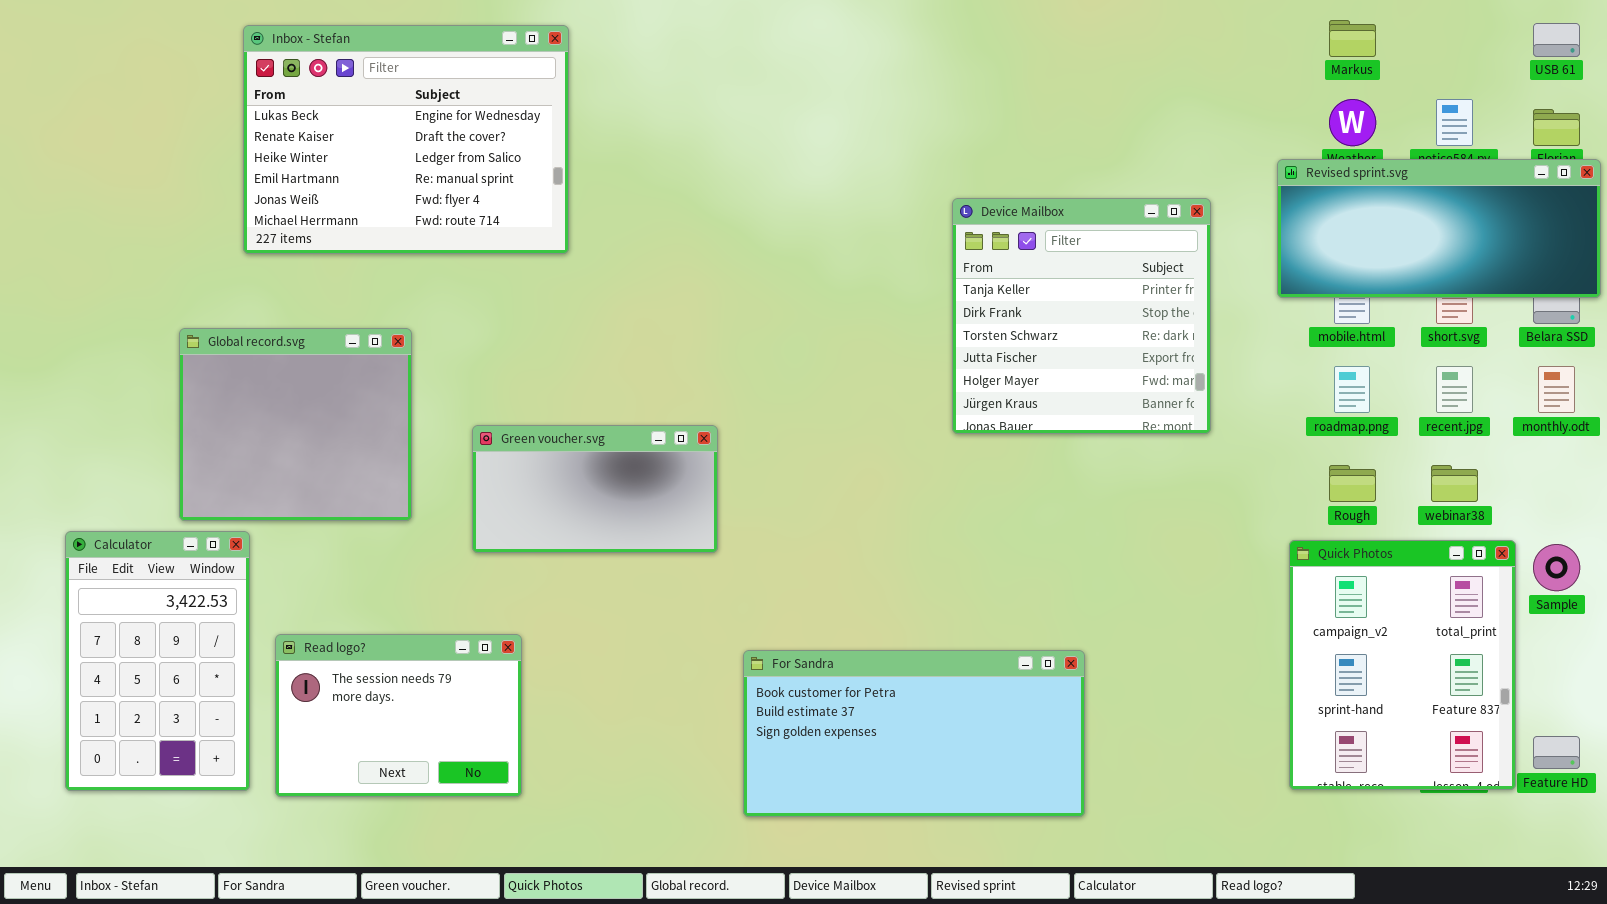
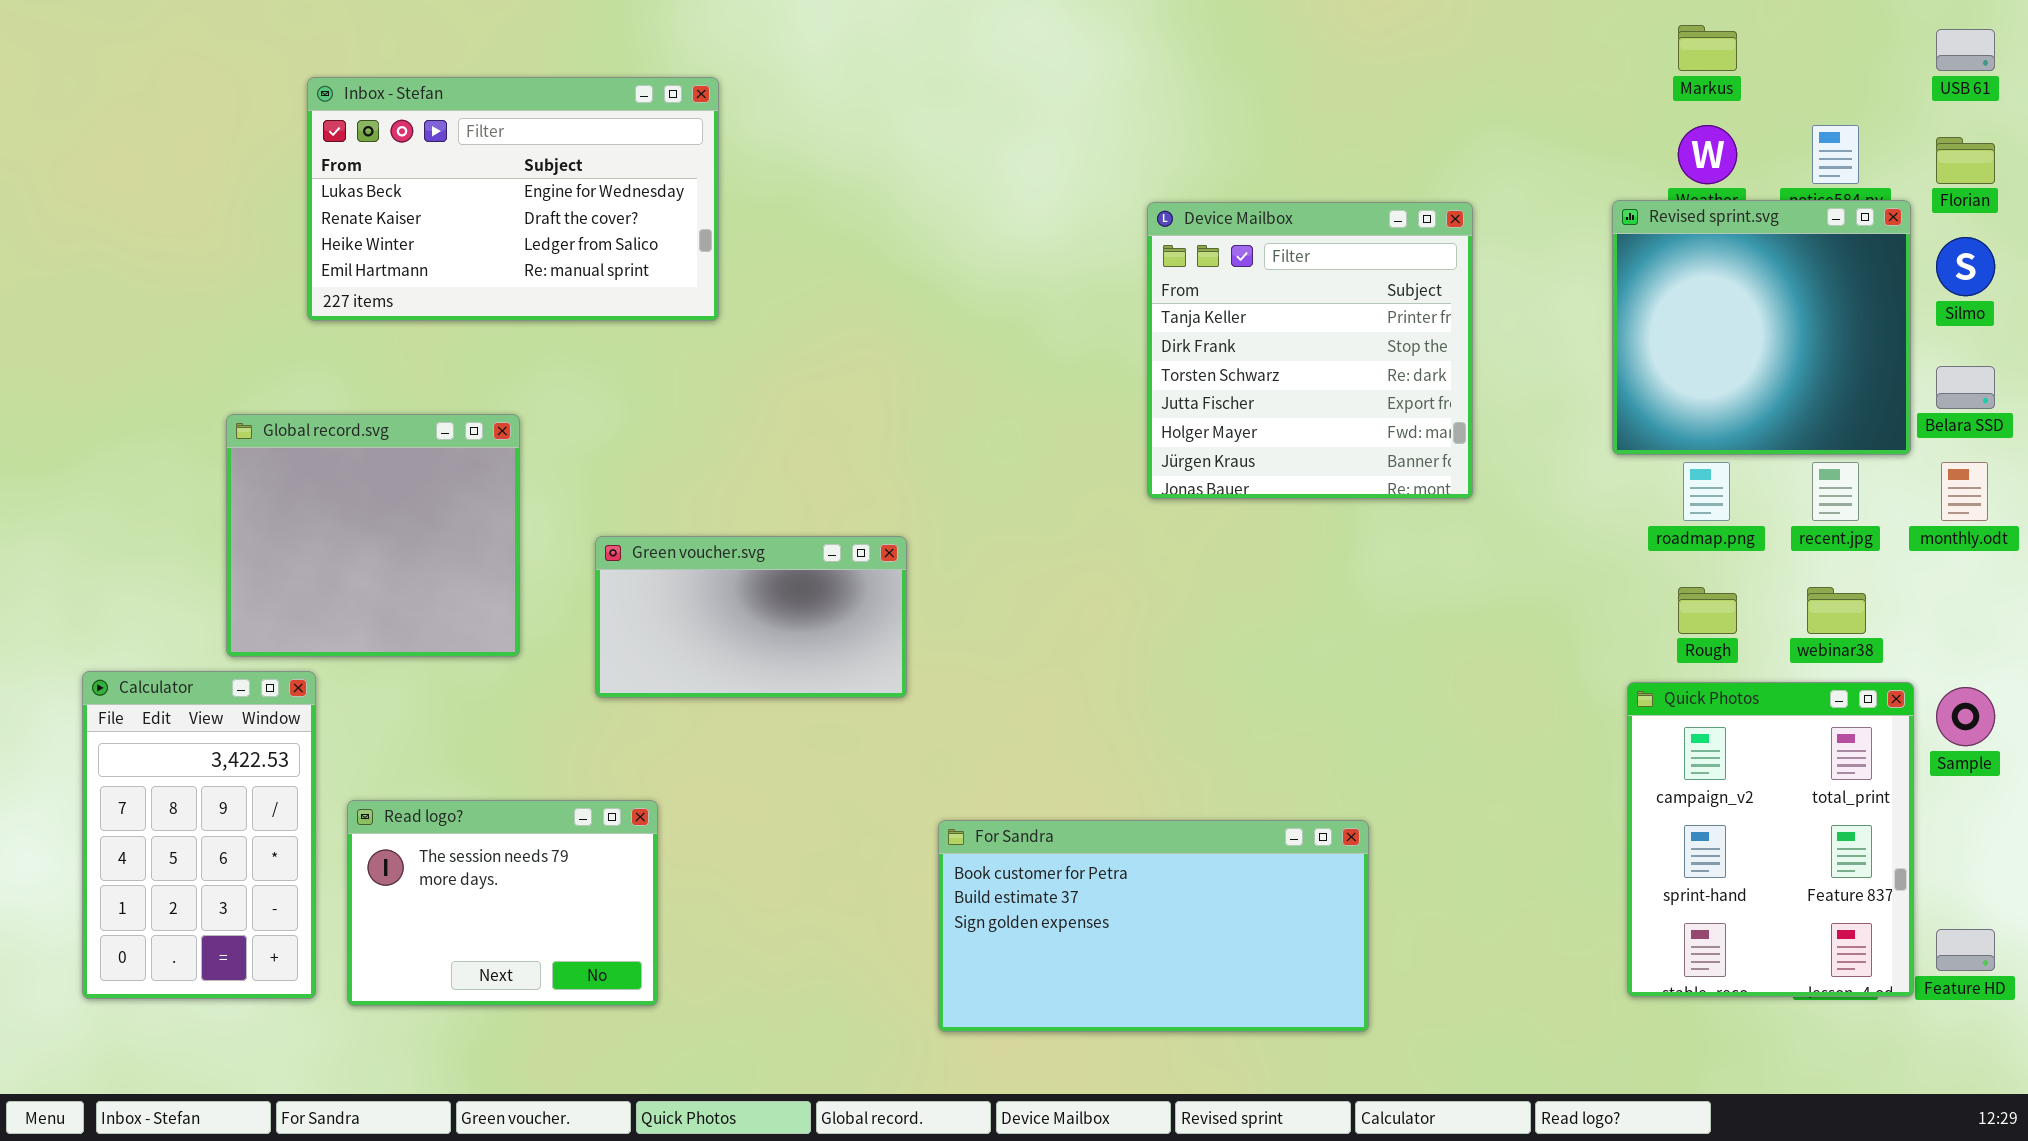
Inbox - Stefan: [243,25,569,254] -> [307,77,719,321], resized
Revised sprint.svg: [1277,159,1601,298] -> [1612,200,1911,455], resized
Device Mailbox: [952,198,1211,434] -> [1147,202,1473,499], moved

